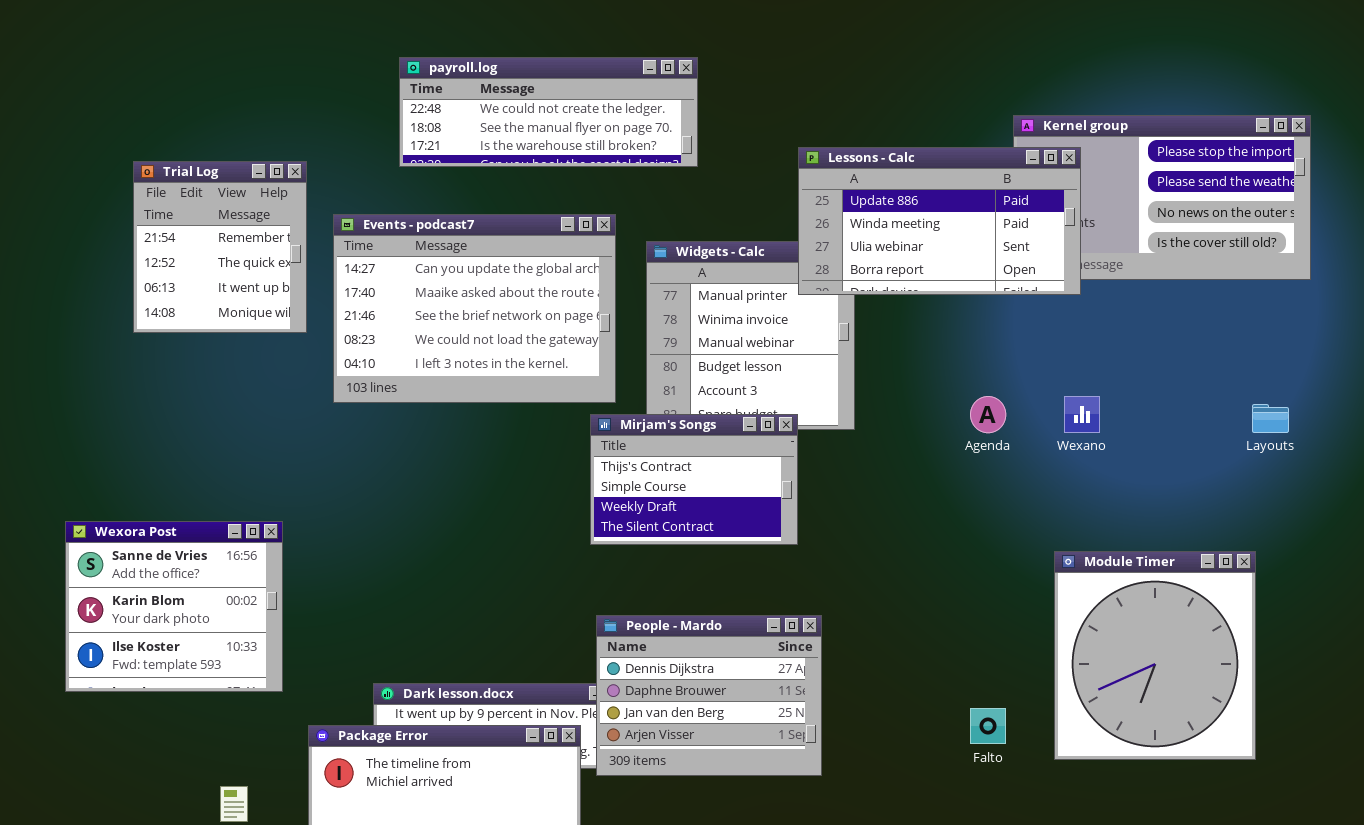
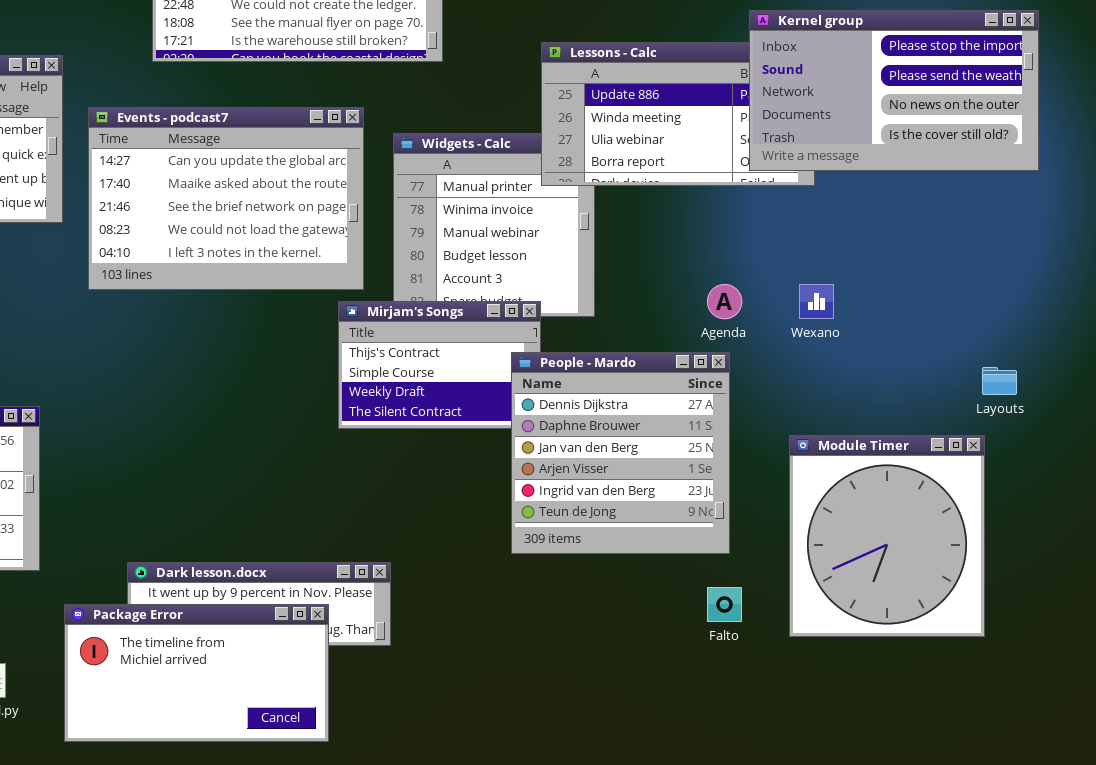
Kernel group: [1013,115,1311,280] -> [749,10,1039,171], raised
Layouts: [1252,404,1289,433] -> [982,367,1017,395], moved
People - Mardo: [596,615,822,776] -> [511,352,730,554], moved, resized

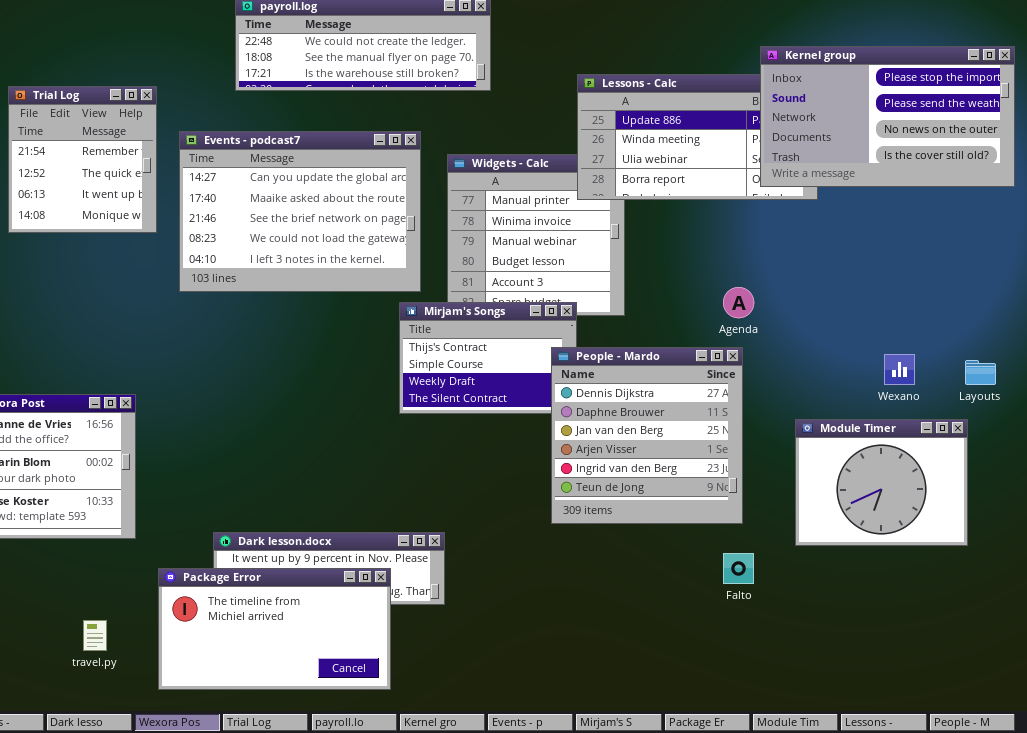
Wexano: [799,284,834,319] -> [884,354,915,385], moved
Module Timer: [789,435,985,637] -> [795,419,968,546], resized

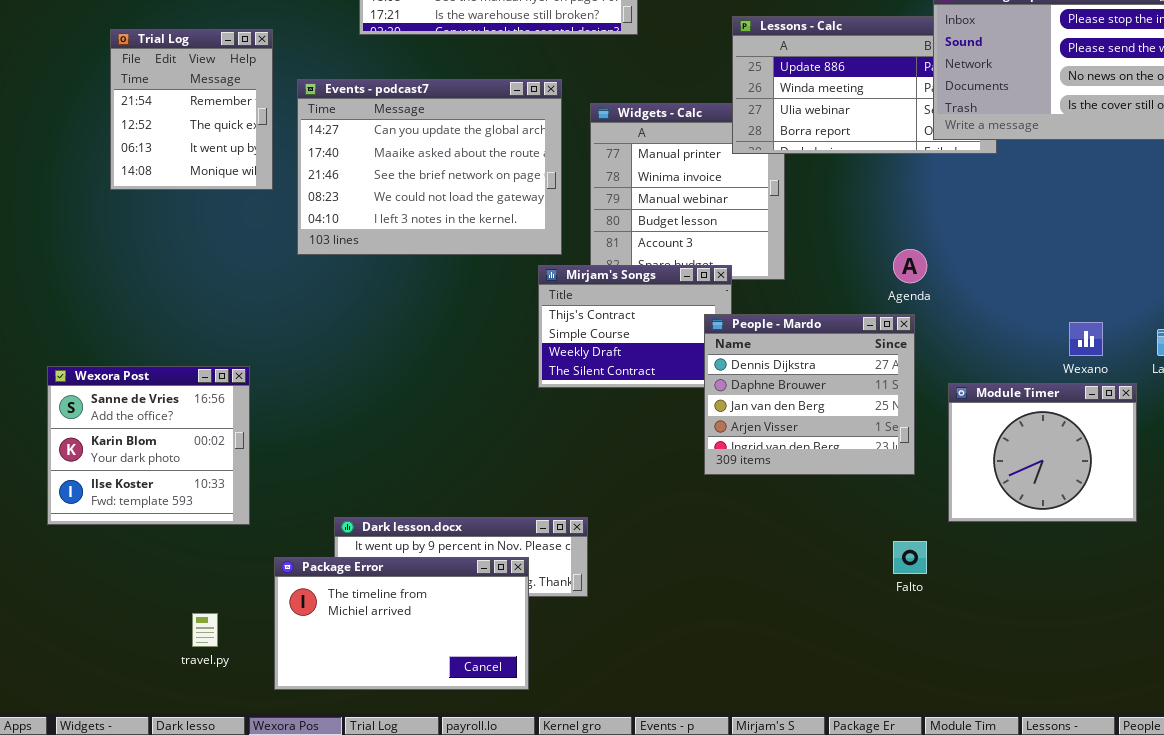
People - Mardo: [551,347,743,524] -> [704,314,915,475], resized
Module Timer: [795,419,968,546] -> [948,383,1137,522], moved

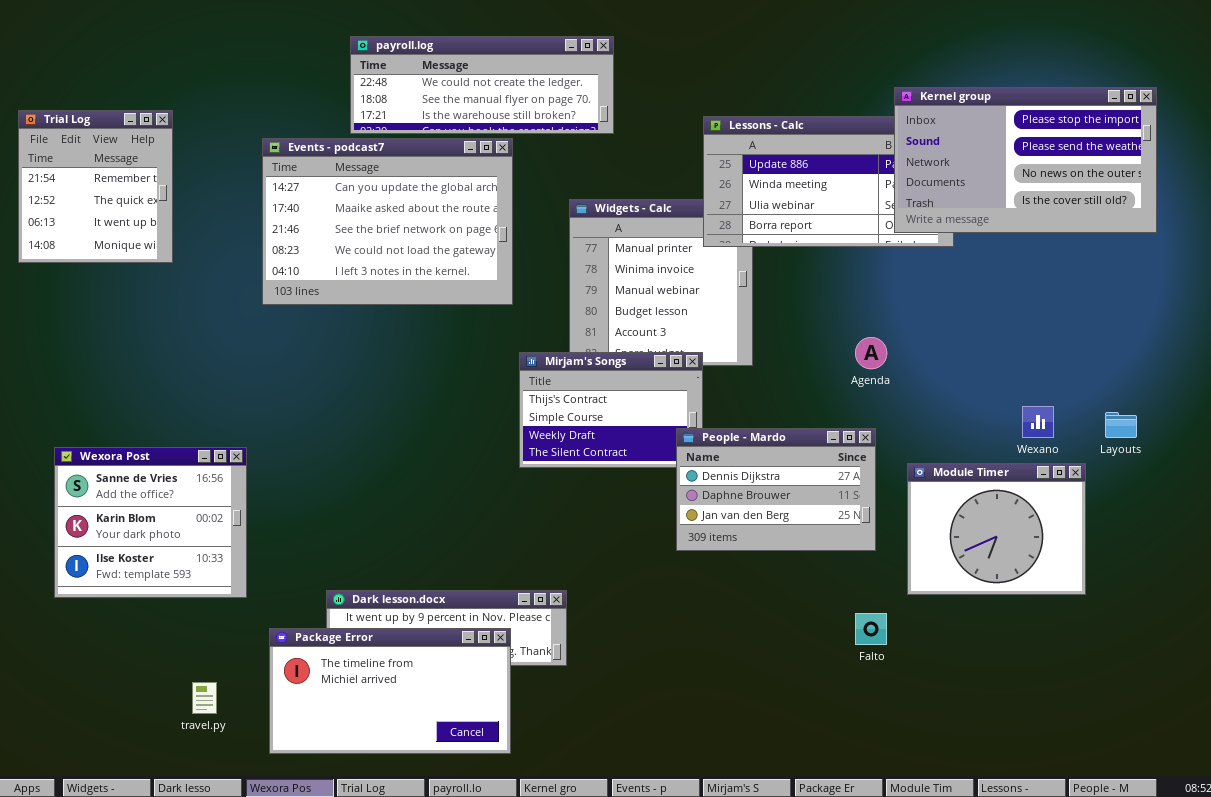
Trial Log: [110,29,273,190] -> [18,110,173,263], moved
Events - podcast7: [297,79,562,255] -> [262,138,513,305], moved
People - Mardo: [704,314,915,475] -> [676,428,876,551], resized

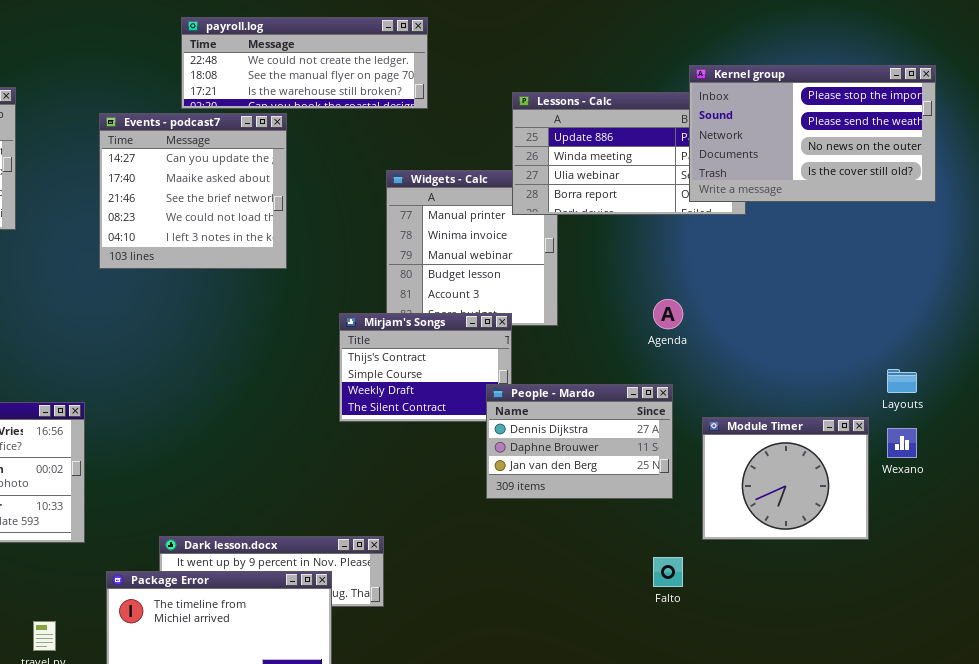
Events - podcast7: [262,138,513,305] -> [99,113,287,269], resized
Wexano: [1022,406,1054,438] -> [887,428,917,458], moved

